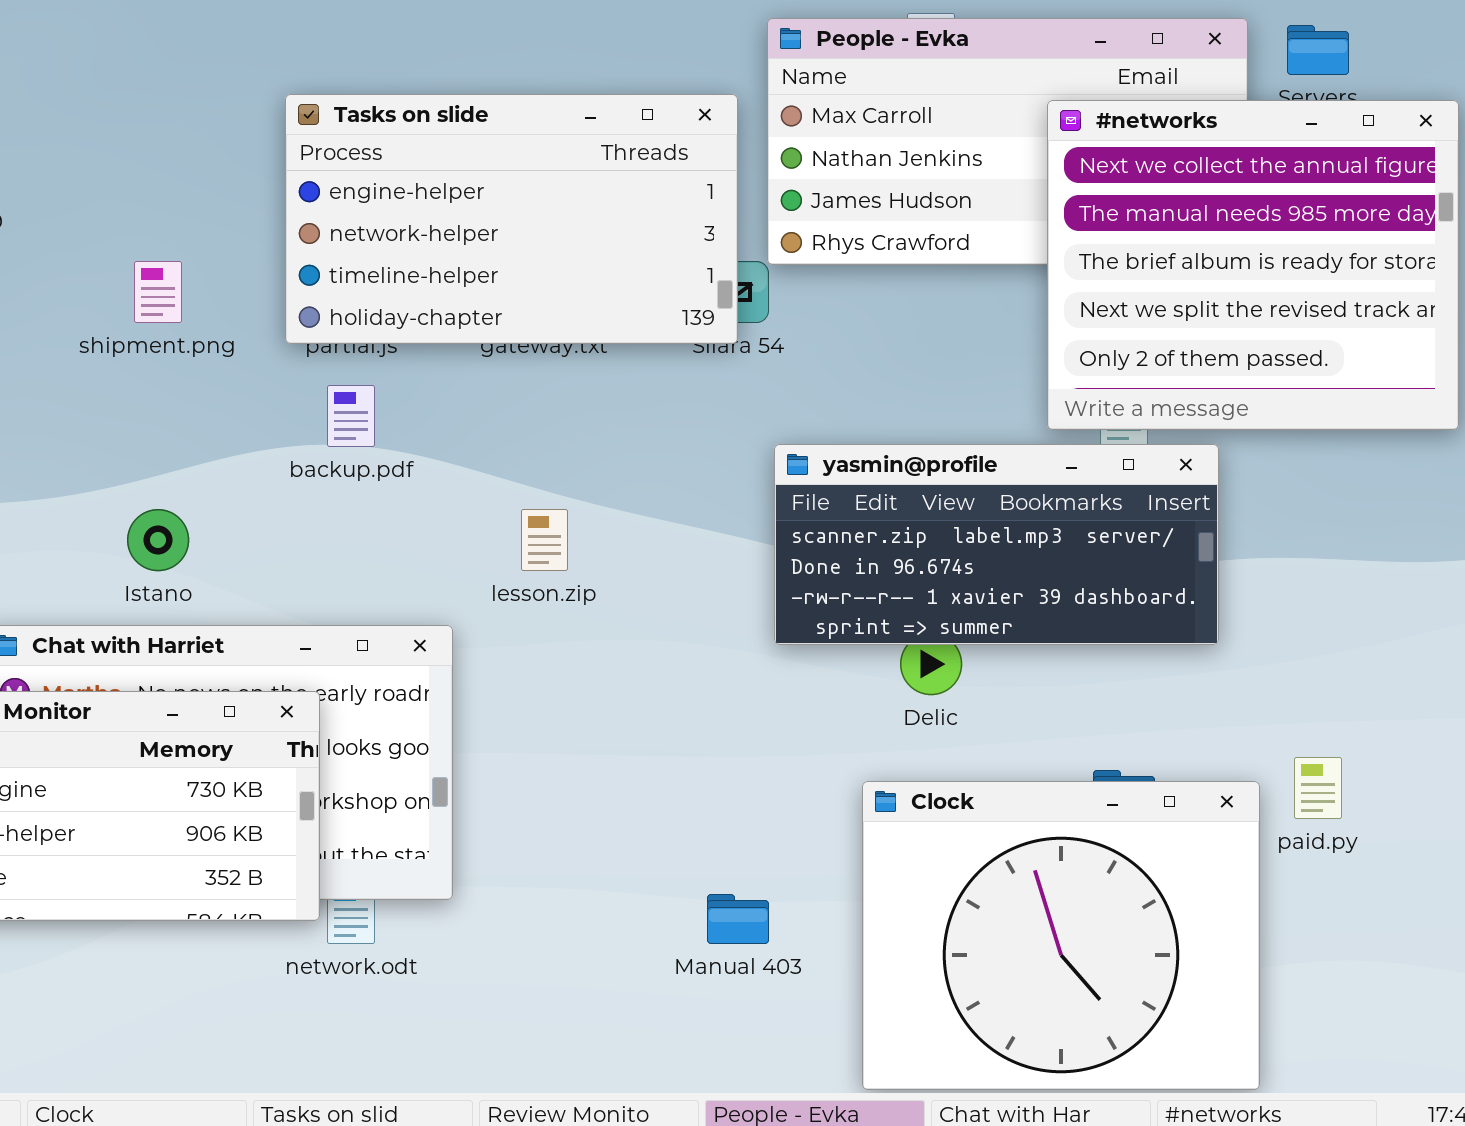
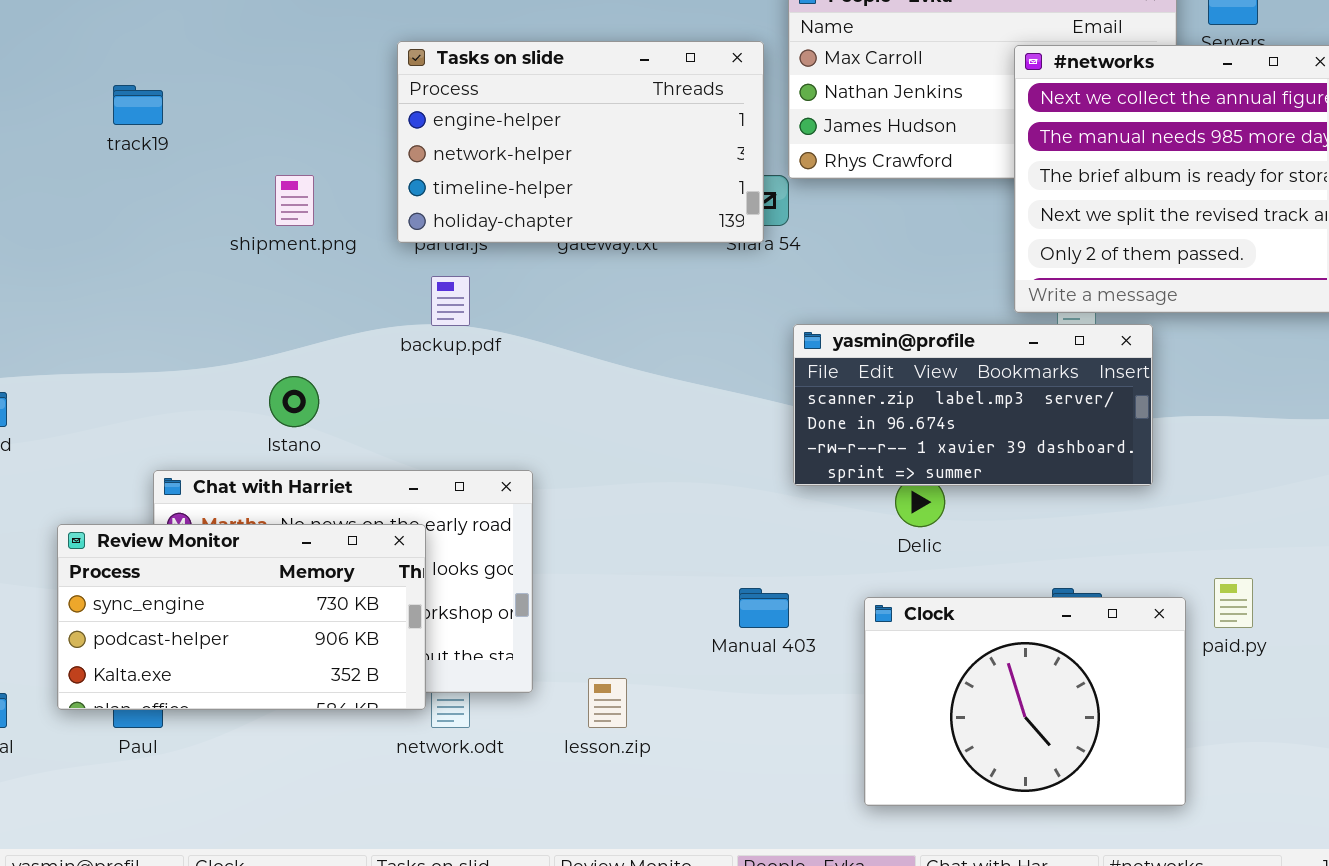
lesson.zip: [521,509,568,571] -> [588,678,627,728], moved
Clock: [862,781,1260,1090] -> [864,597,1186,806], resized
Manual 403: [707,894,769,944] -> [739,588,789,628], moved

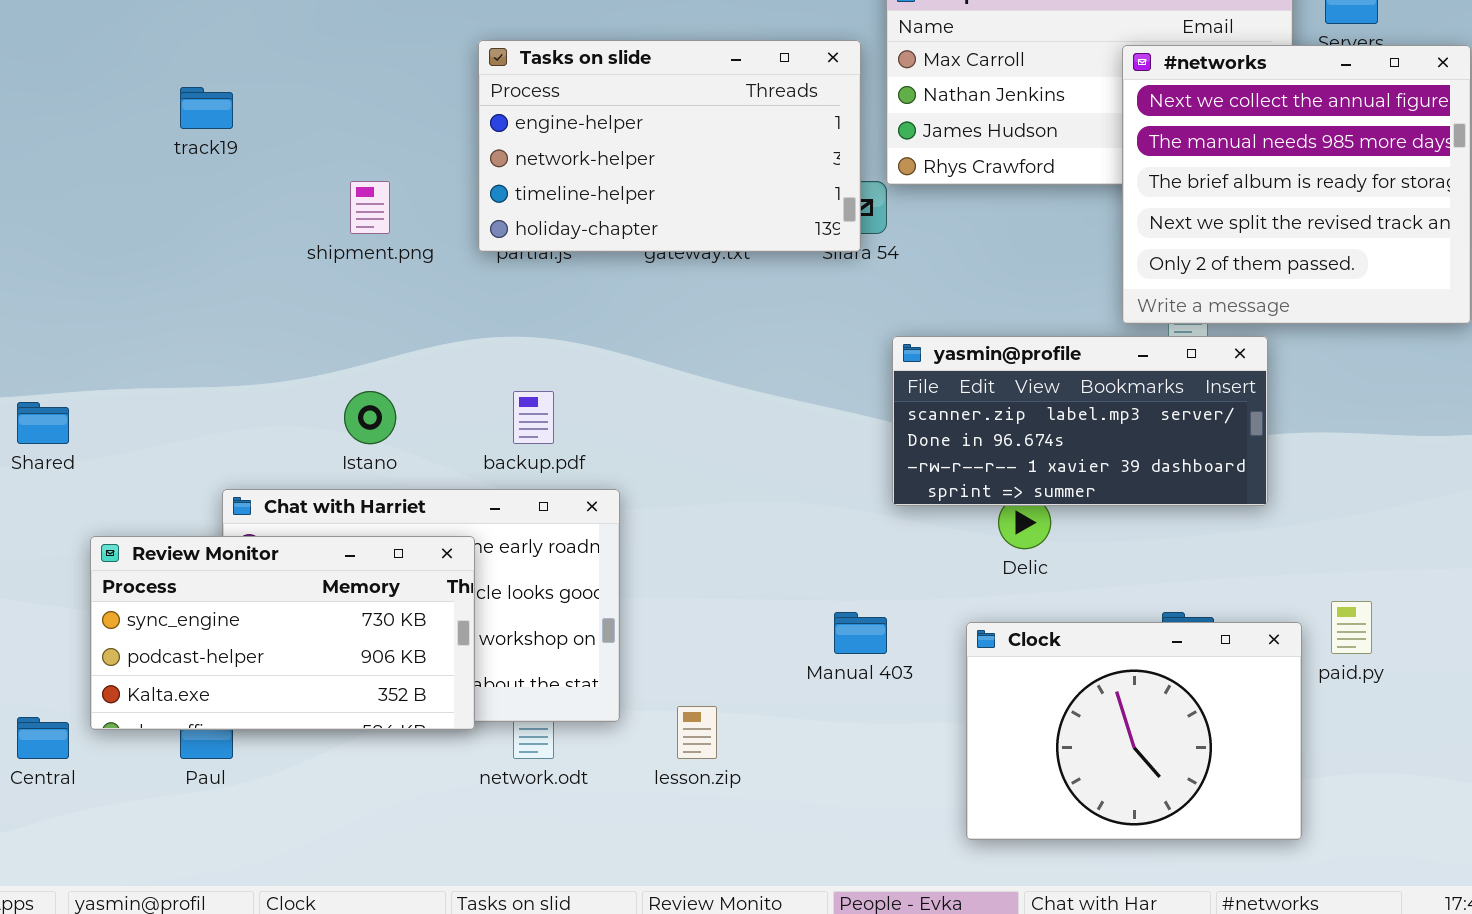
backup.pdf: [431,276,470,326] -> [513,391,554,444], moved
Review Monitor: [57,524,426,710] -> [90,536,475,730], moved

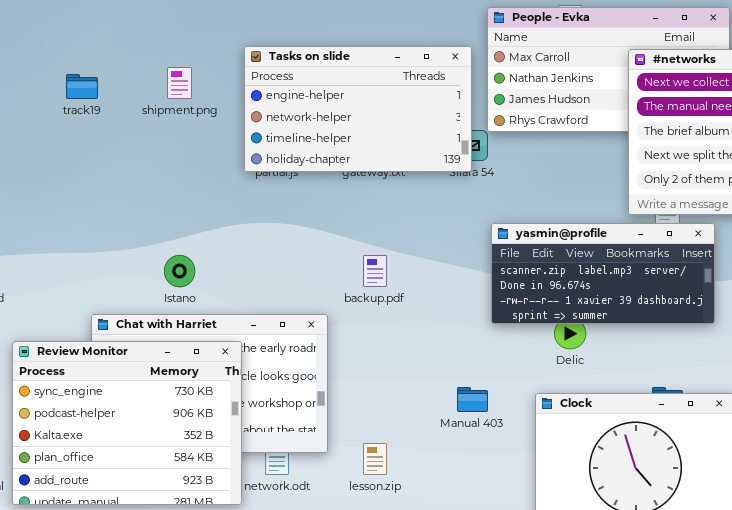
shipment.png: [350,181,390,234] -> [167,67,192,99], moved
backup.pdf: [513,391,554,444] -> [363,255,387,287], moved
Review Monitor: [90,536,475,730] -> [12,341,242,505], resized

